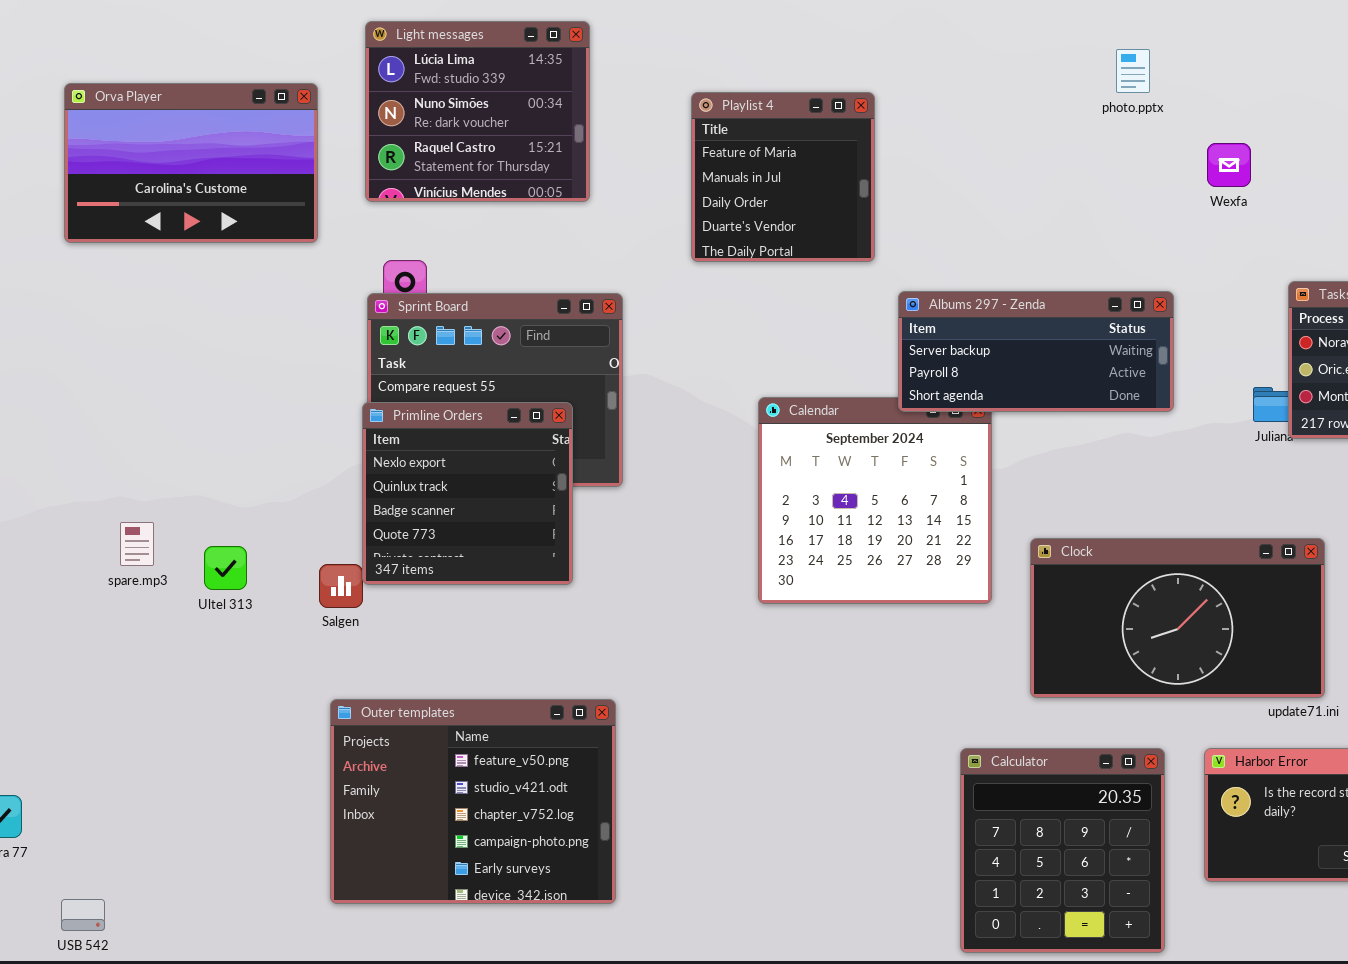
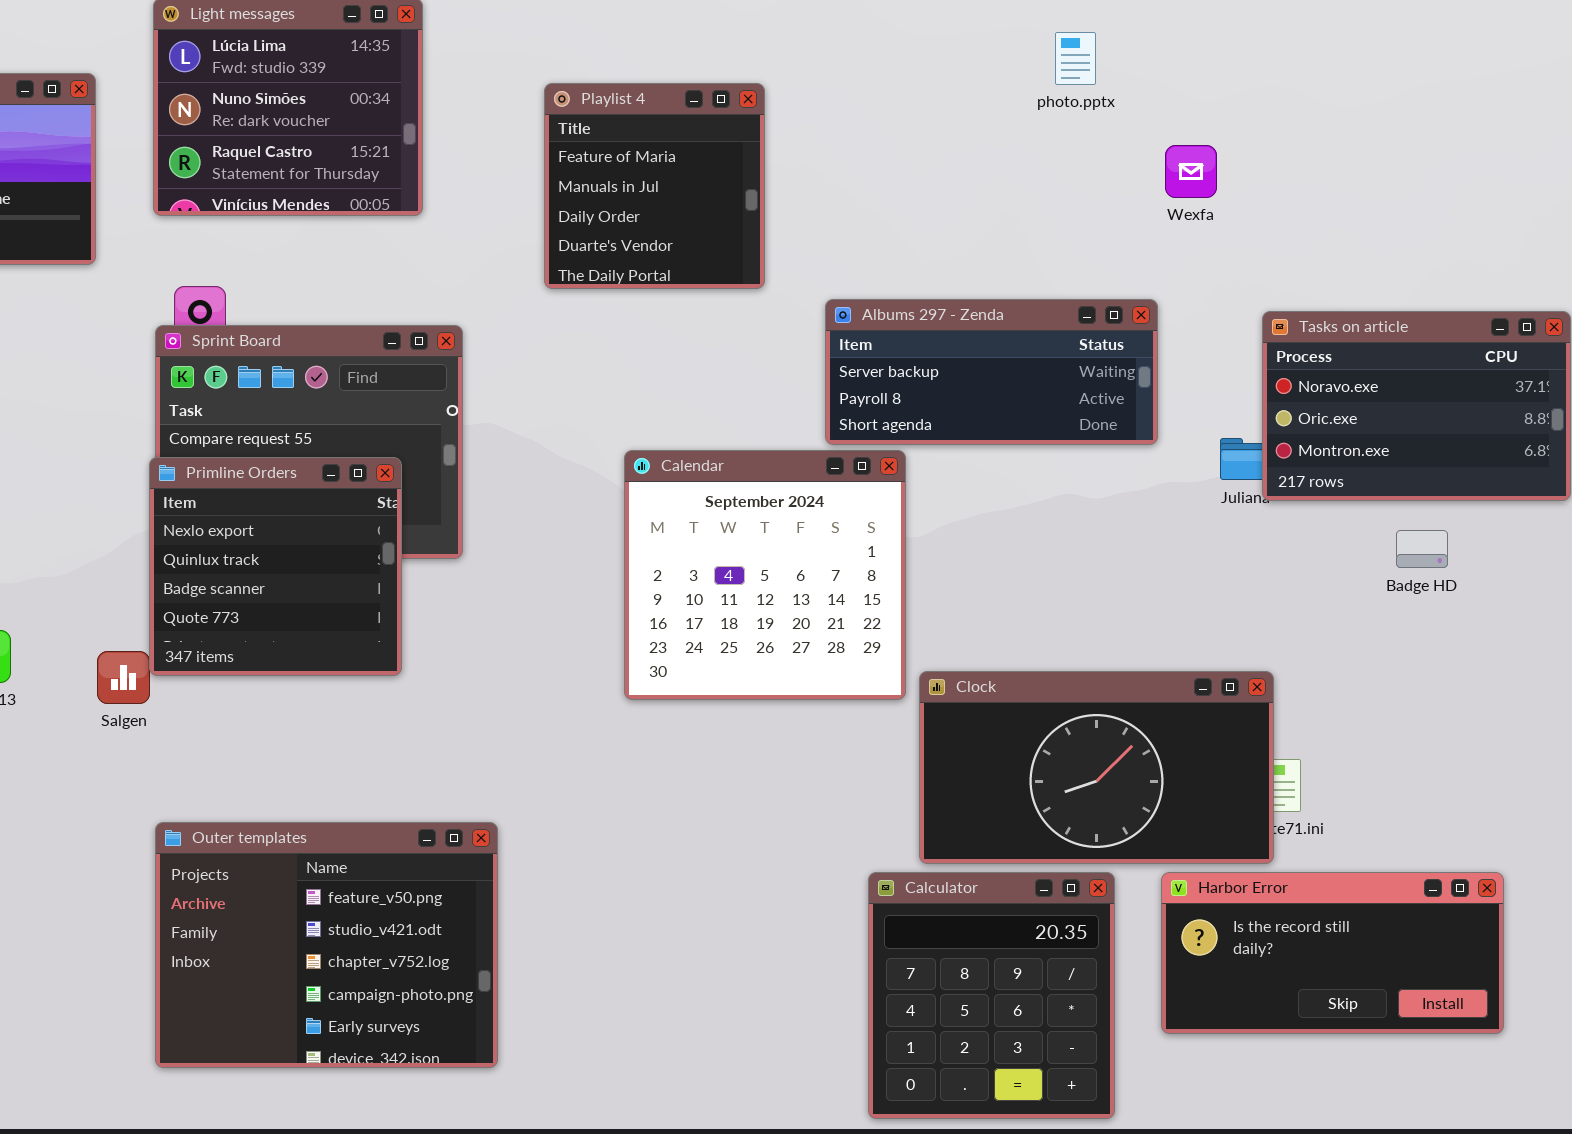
Albums 297 - Zenda: [898,291,1174,412] -> [825,299,1158,445], moved
Clock: [1030,538,1325,698] -> [919,671,1274,864], moved
Outer templates: [330,699,616,904] -> [155,822,498,1068], moved

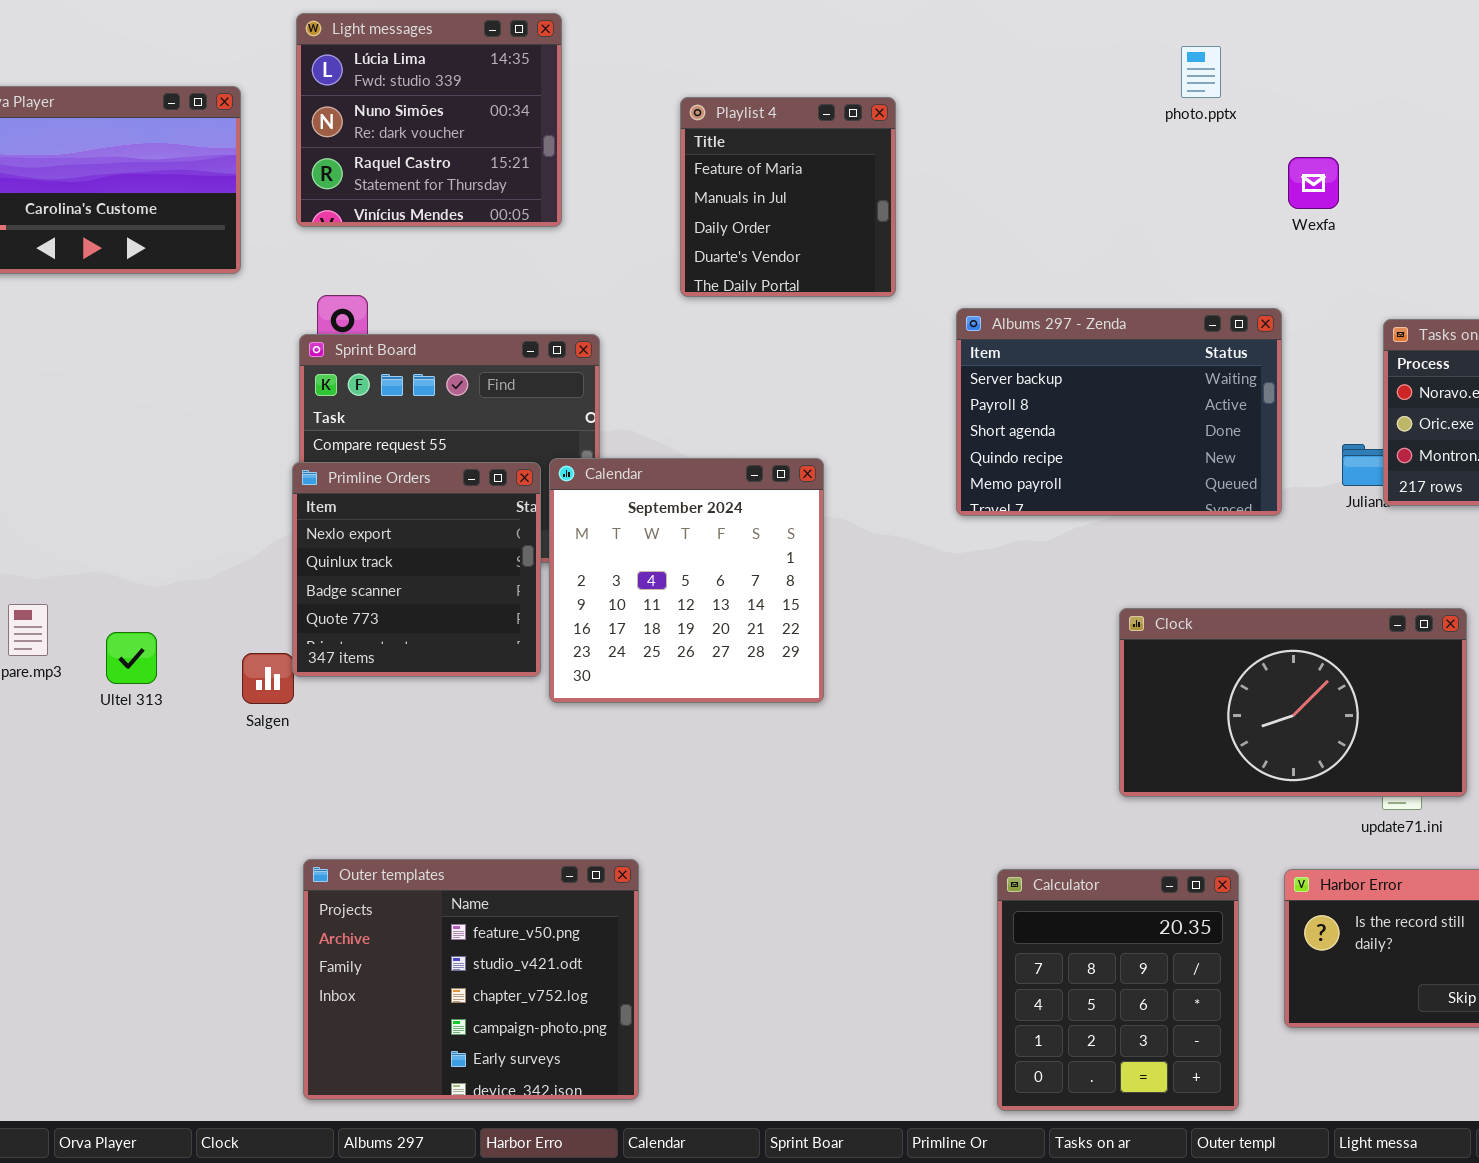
Albums 297 - Zenda: [825,299,1158,445] -> [956,308,1282,516], resized
Calendar: [624,450,906,700] -> [549,458,824,703], moved
Clock: [919,671,1274,864] -> [1119,608,1467,797], moved
Outer templates: [155,822,498,1068] -> [303,859,639,1100], moved

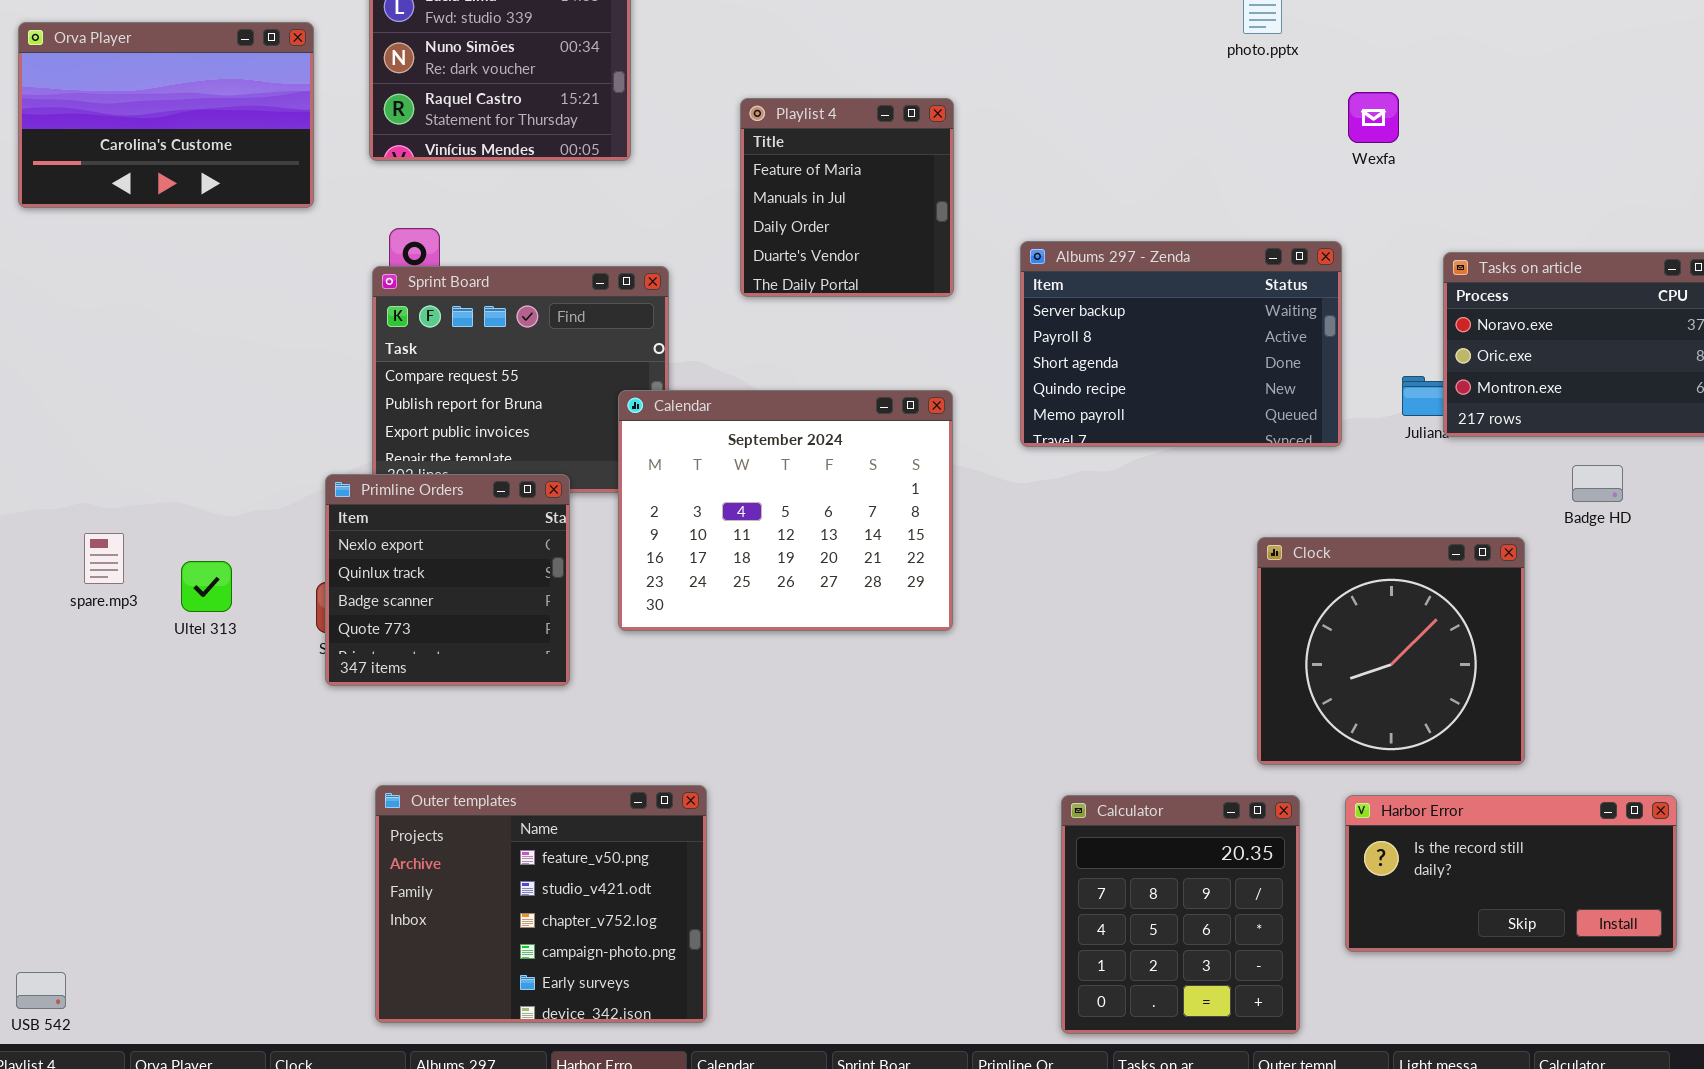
Playlist 4: [680,97,896,297] -> [740,98,954,297], moved
Calendar: [549,458,824,703] -> [618,390,953,631], resized
Primline Orders: [292,462,541,677] -> [325,474,570,686], moved
Clock: [1119,608,1467,797] -> [1257,537,1525,765], resized

